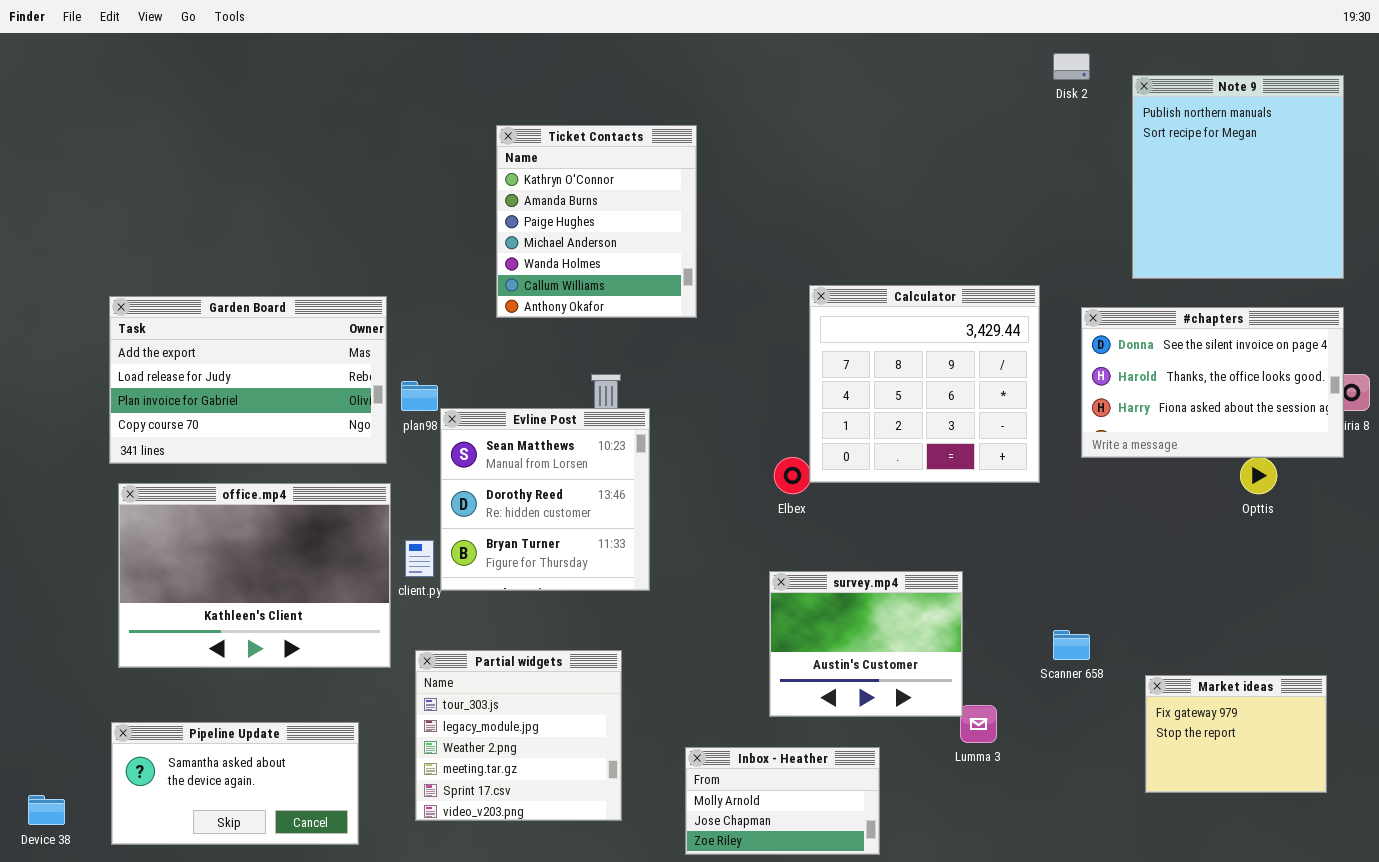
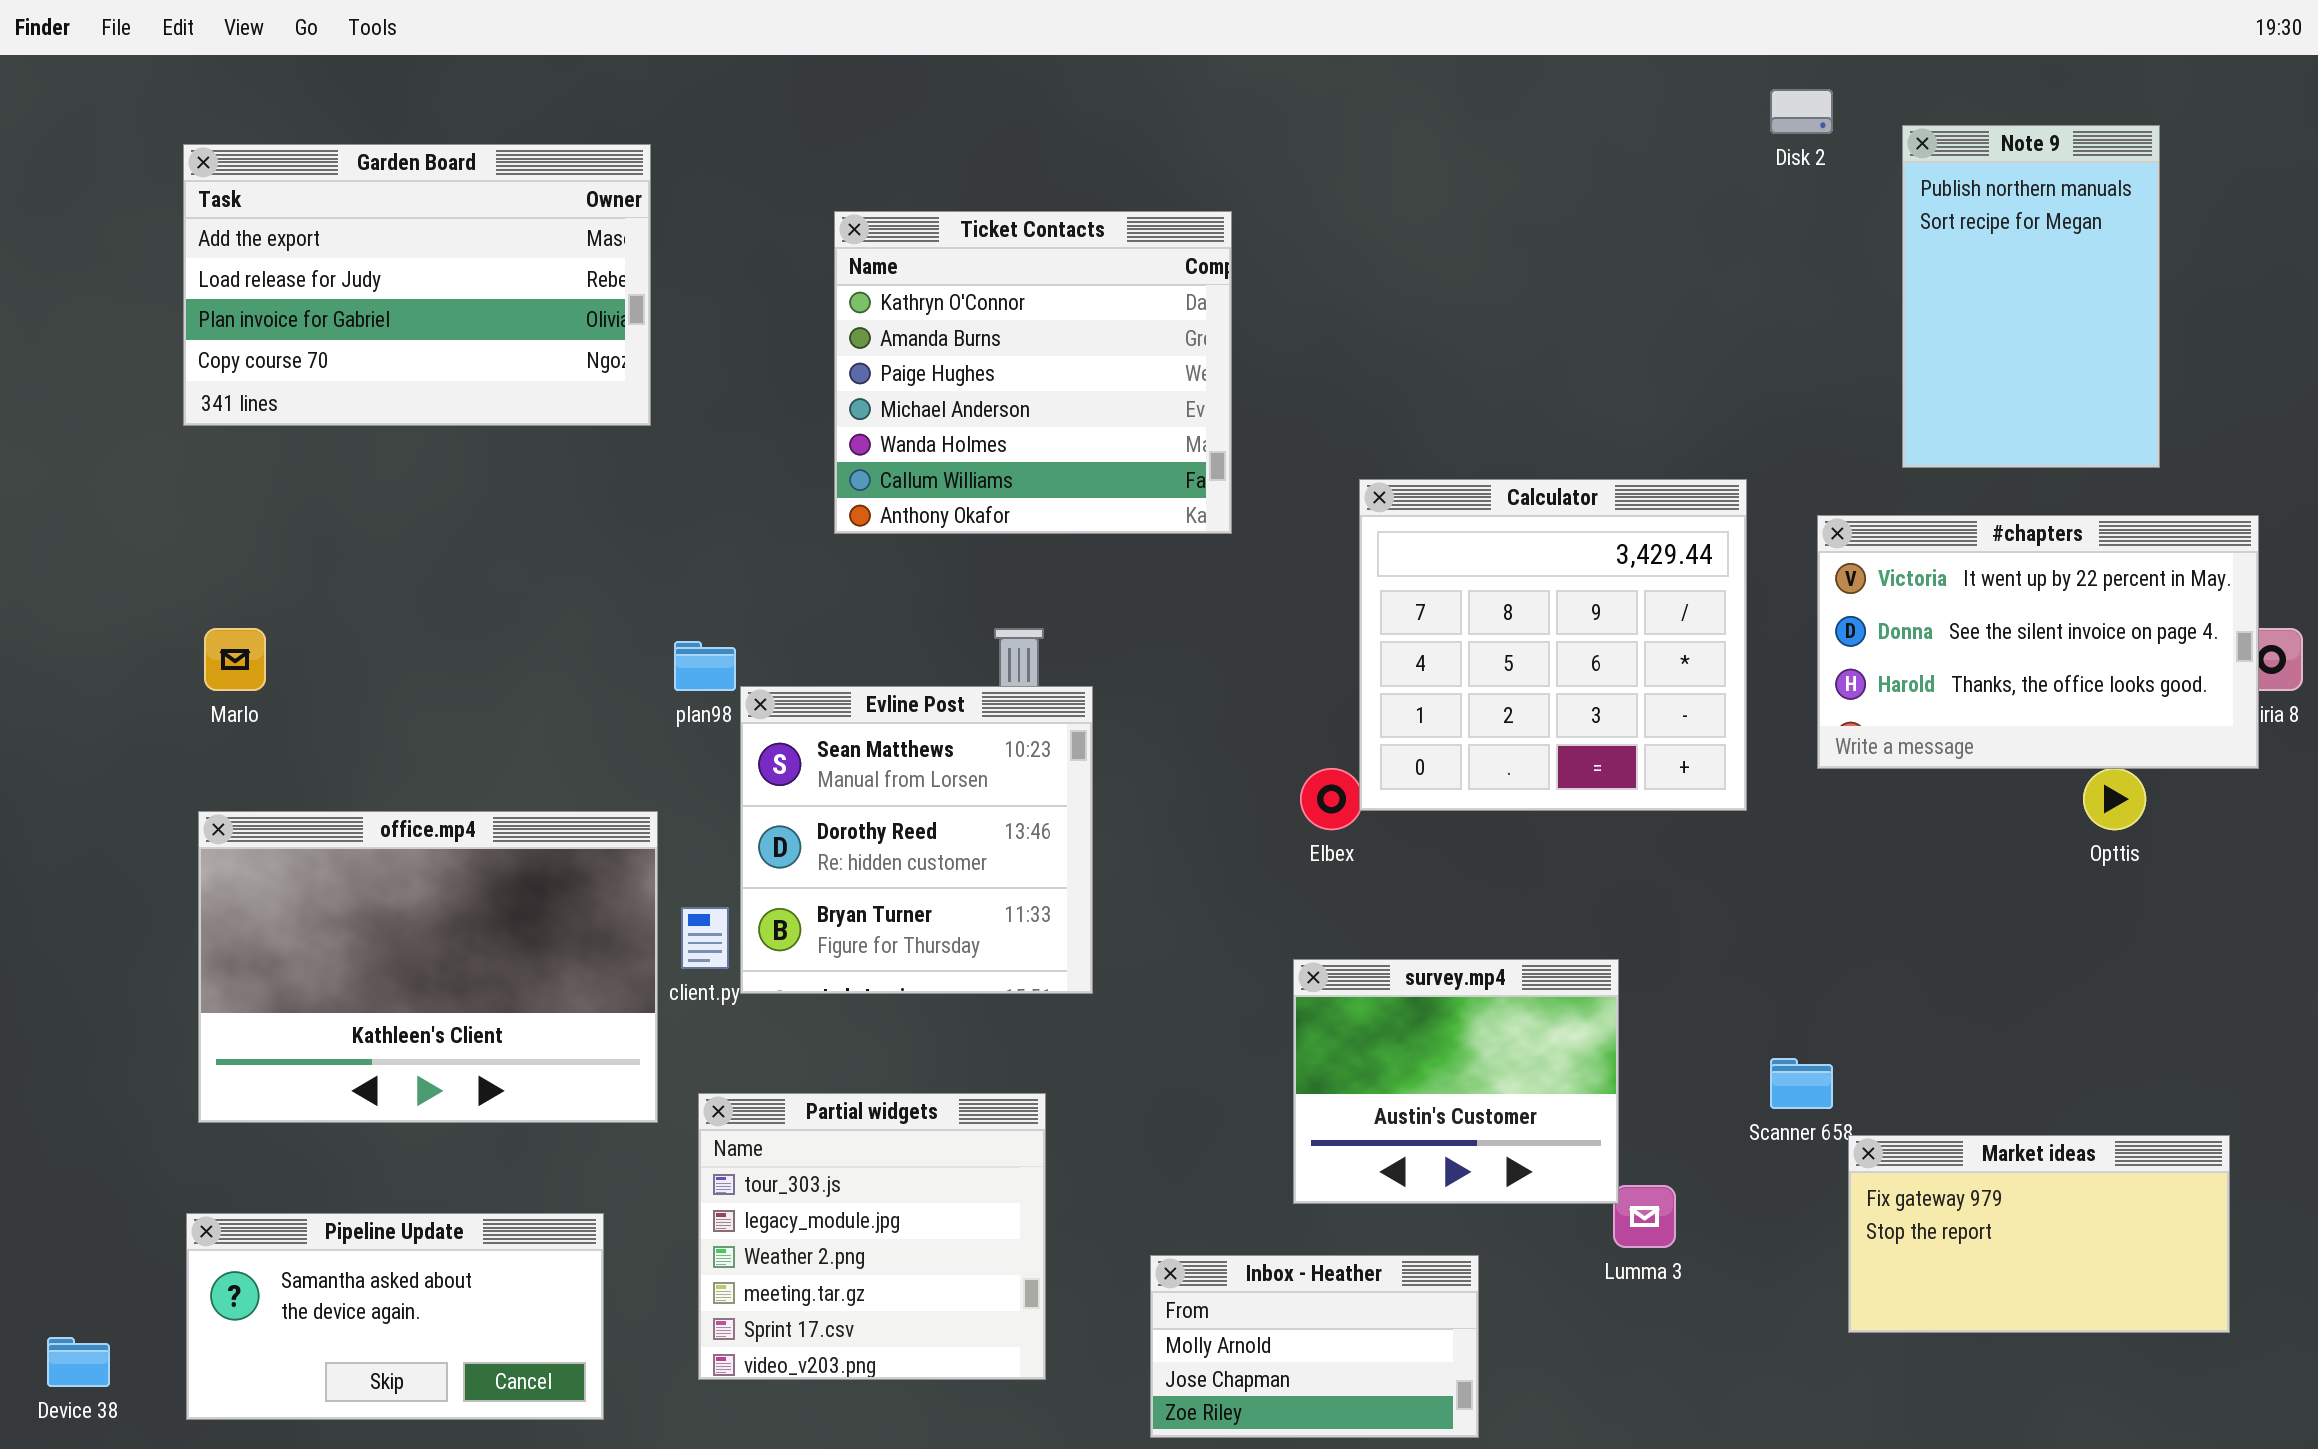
Note 9: [1132,75,1344,279] -> [1902,125,2160,468], resized
Ticket Contacts: [496,125,697,318] -> [834,211,1232,534], resized
Garden Board: [109,296,387,464] -> [183,144,651,426], moved
#chapters: [1081,307,1344,458] -> [1817,515,2259,769], scrolled up 1 row
Market ideas: [1145,675,1327,793] -> [1848,1135,2230,1333], resized

